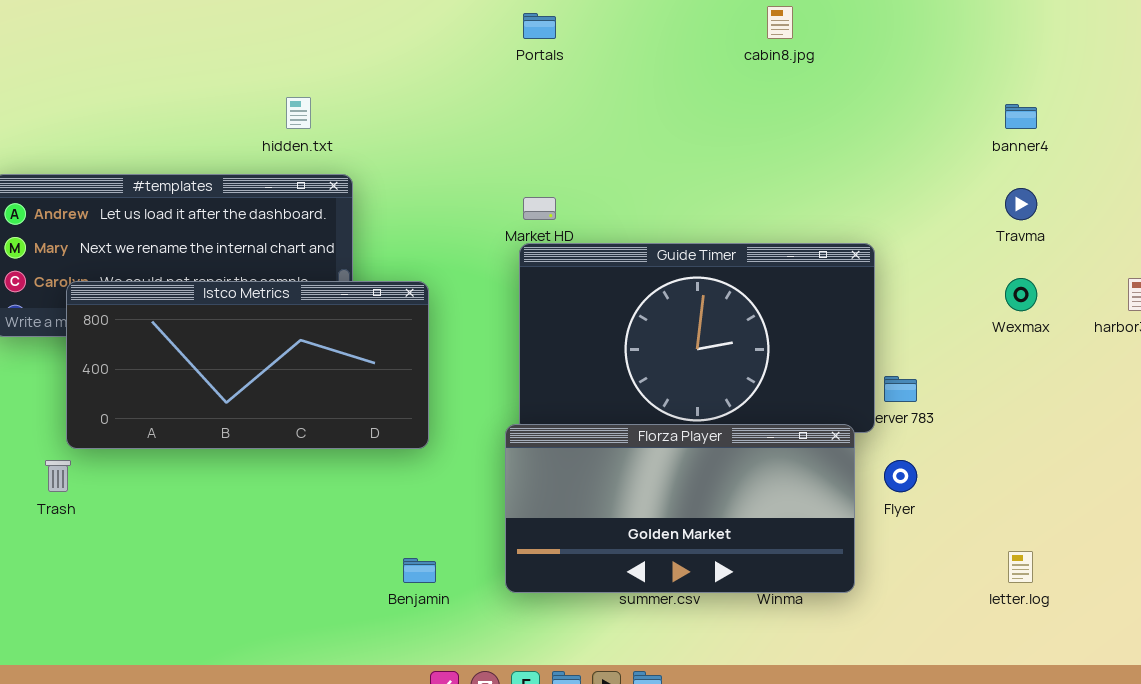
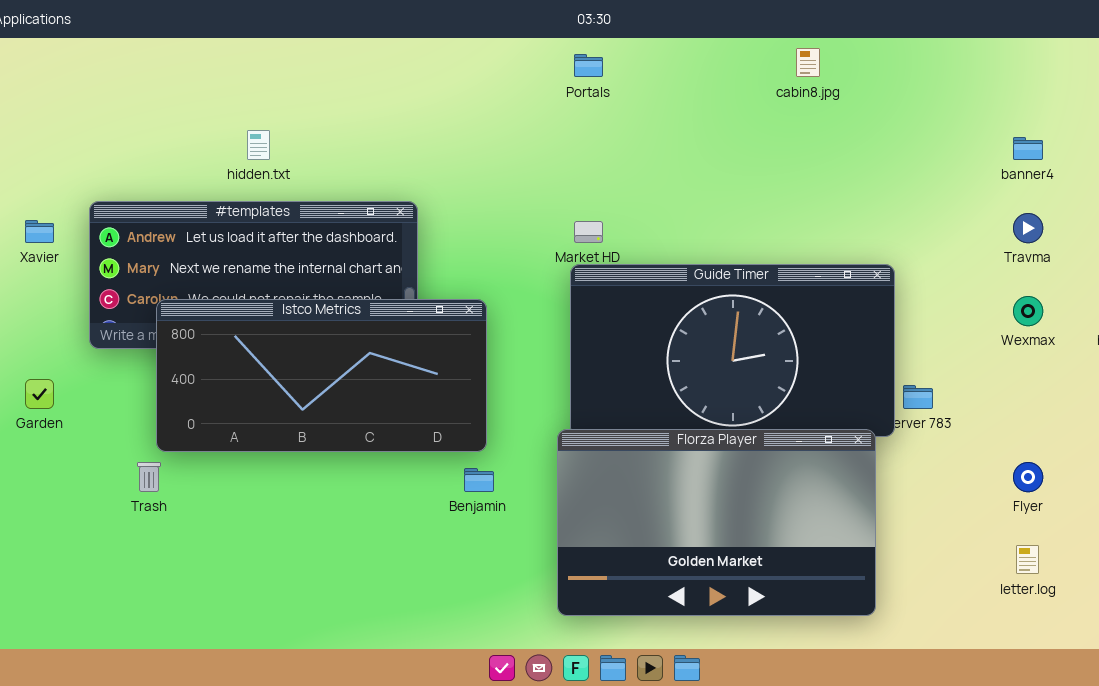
hidden.txt: [286,97,311,129] -> [247,130,270,160], moved
Florza Player: [505,424,855,593] -> [557,429,876,616], resized
Flyer: [884,460,917,492] -> [1013,462,1043,492], moved
Benjamin: [403,558,436,583] -> [464,468,494,492], moved

